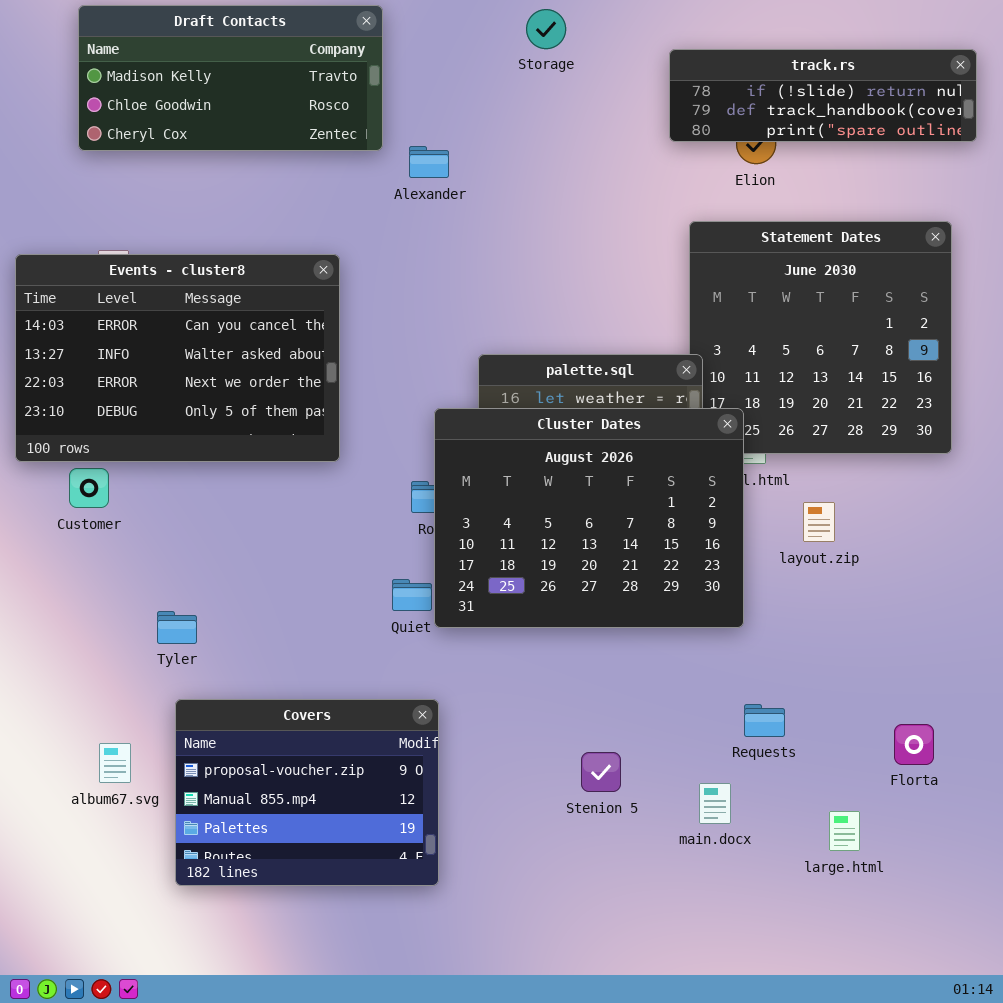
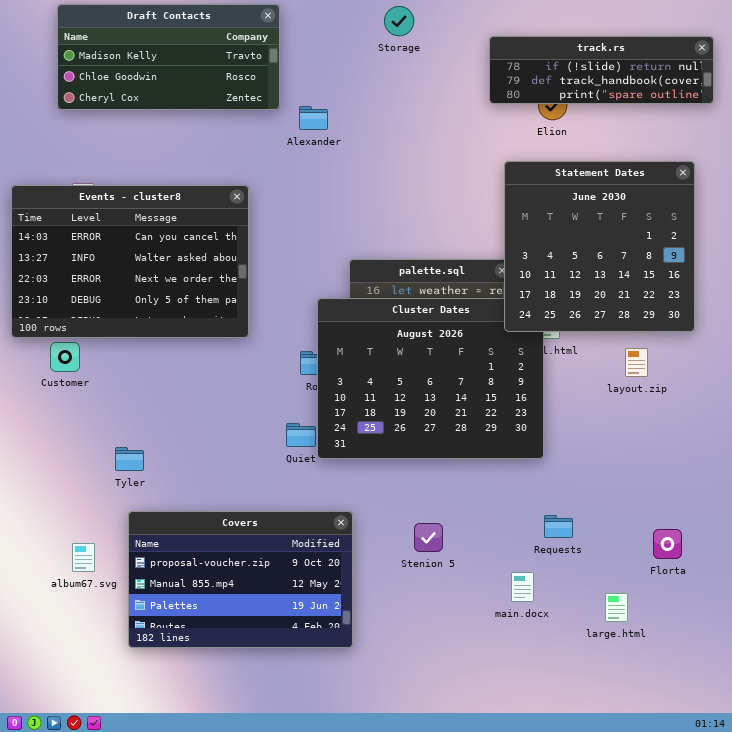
Statement Dates: [689,221,952,454] -> [504,161,695,332], raised
layout.zip: [803,502,835,542] -> [625,348,648,377], moved
Covers: [175,699,439,886] -> [128,511,353,648], resized
Stenion 5: [581,752,621,792] -> [414,523,443,552], moved

